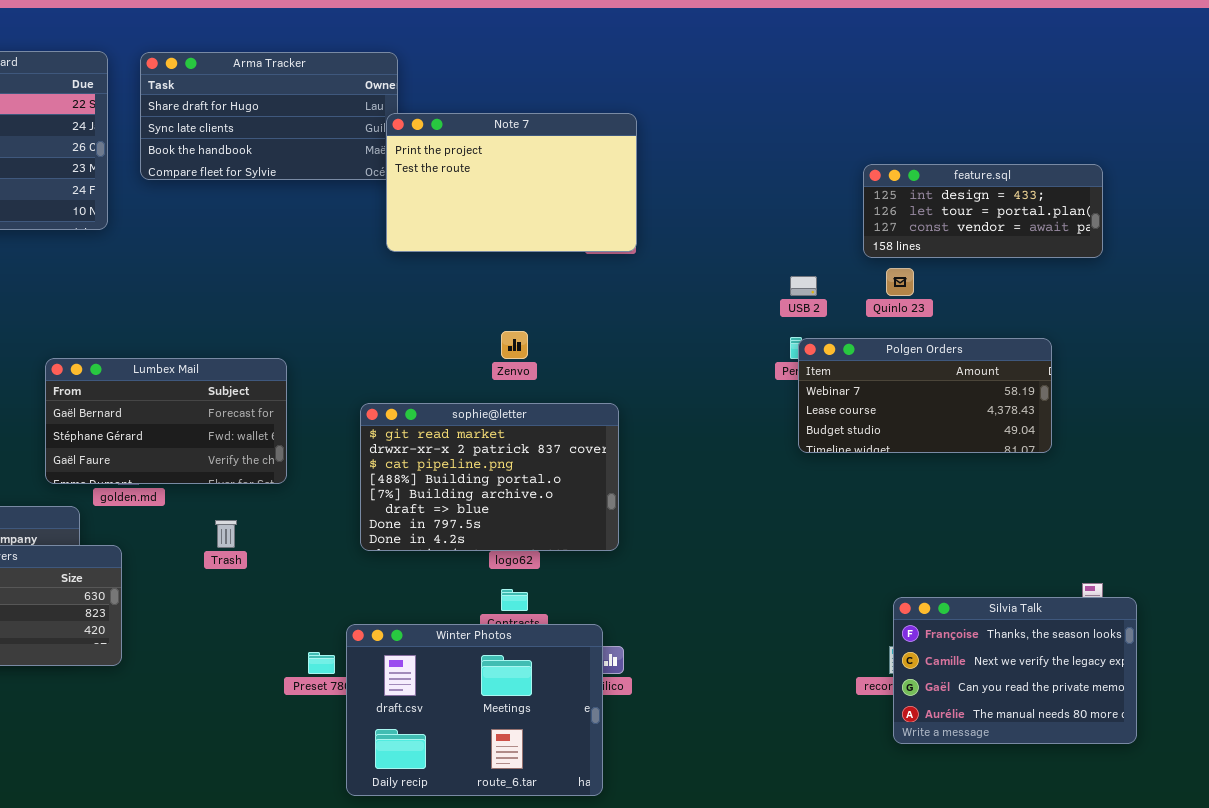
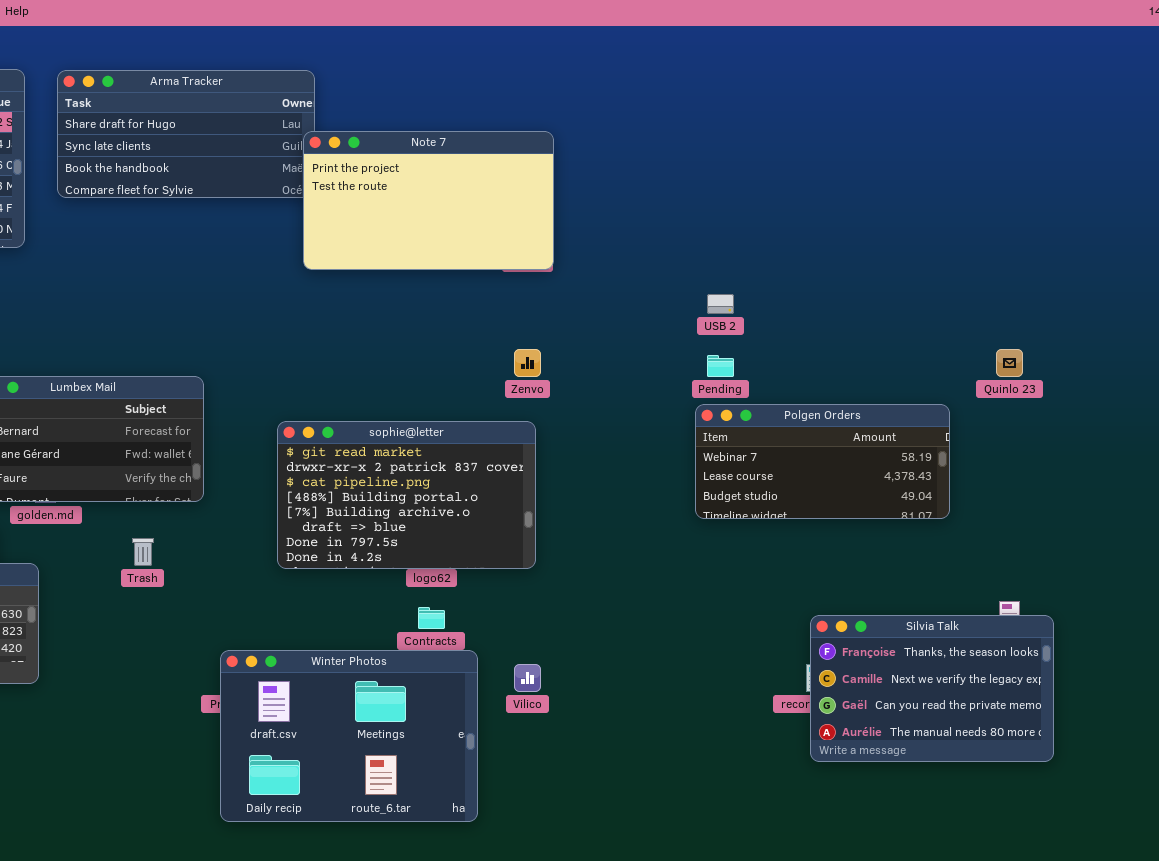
feature.sql: [863,164,1103,258] -> none, closed
Quinlo 23: [886,268,914,296] -> [996,349,1023,377], moved
Zenvo: [501,331,528,359] -> [514,349,541,377], moved
Polgen Orders: [798,338,1052,453] -> [695,404,950,519], moved
Winter Photos: [346,624,603,796] -> [220,650,478,822], moved

